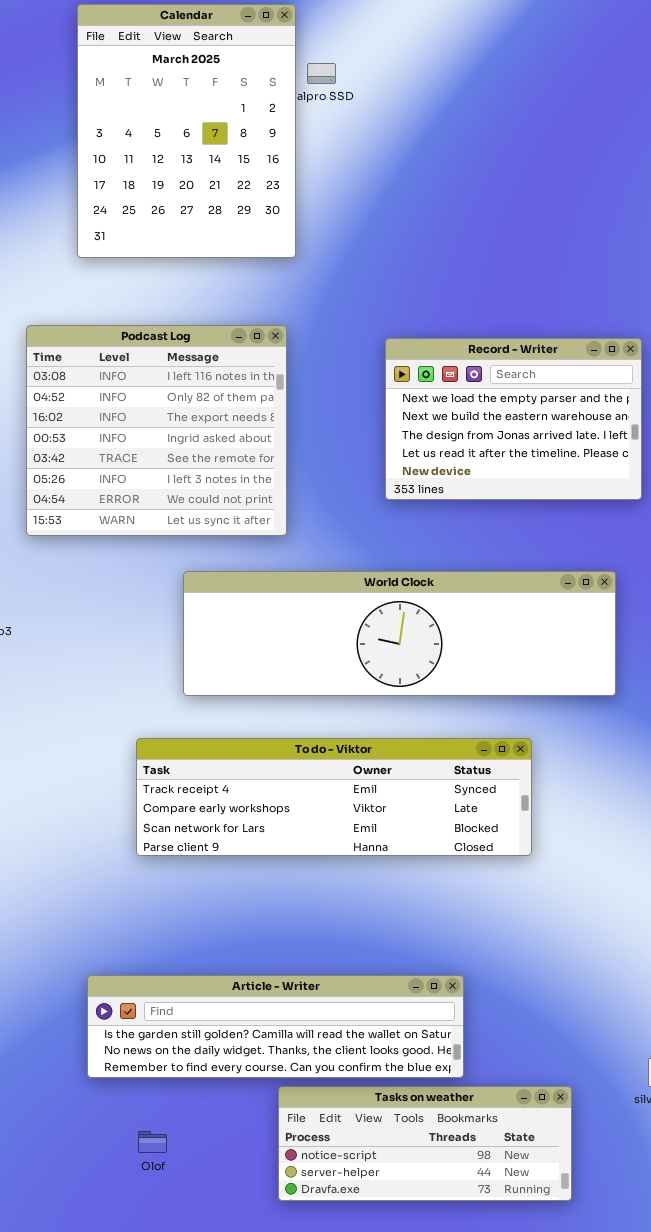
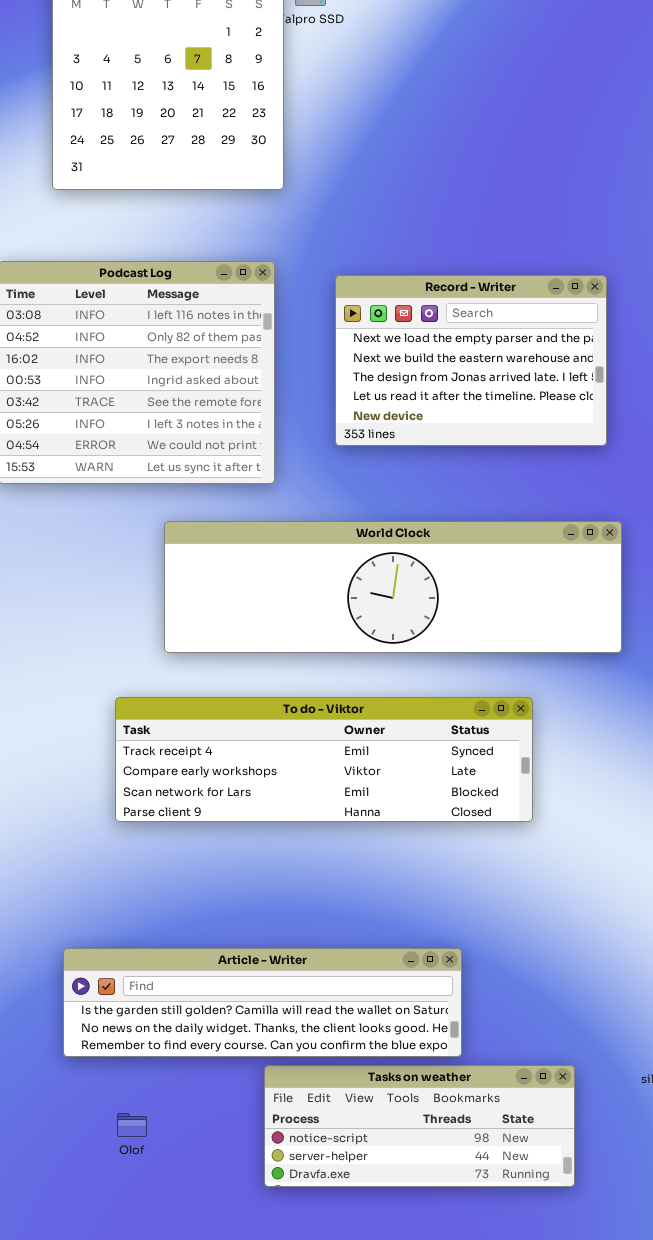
Record - Writer: [385,338,642,500] -> [335,275,607,446], moved

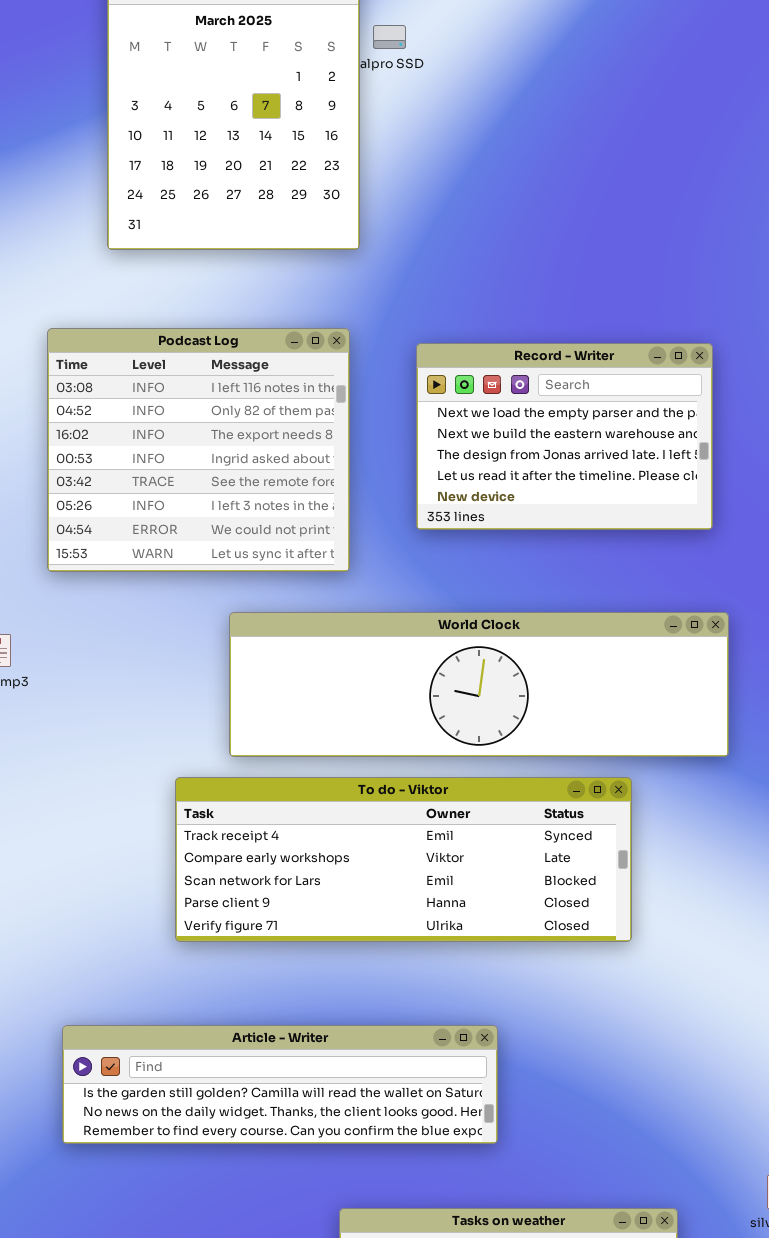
To do - Viktor: [115,697,533,822] -> [175,777,632,942], resized
Article - Writer: [63,948,462,1057] -> [62,1025,498,1144], moved

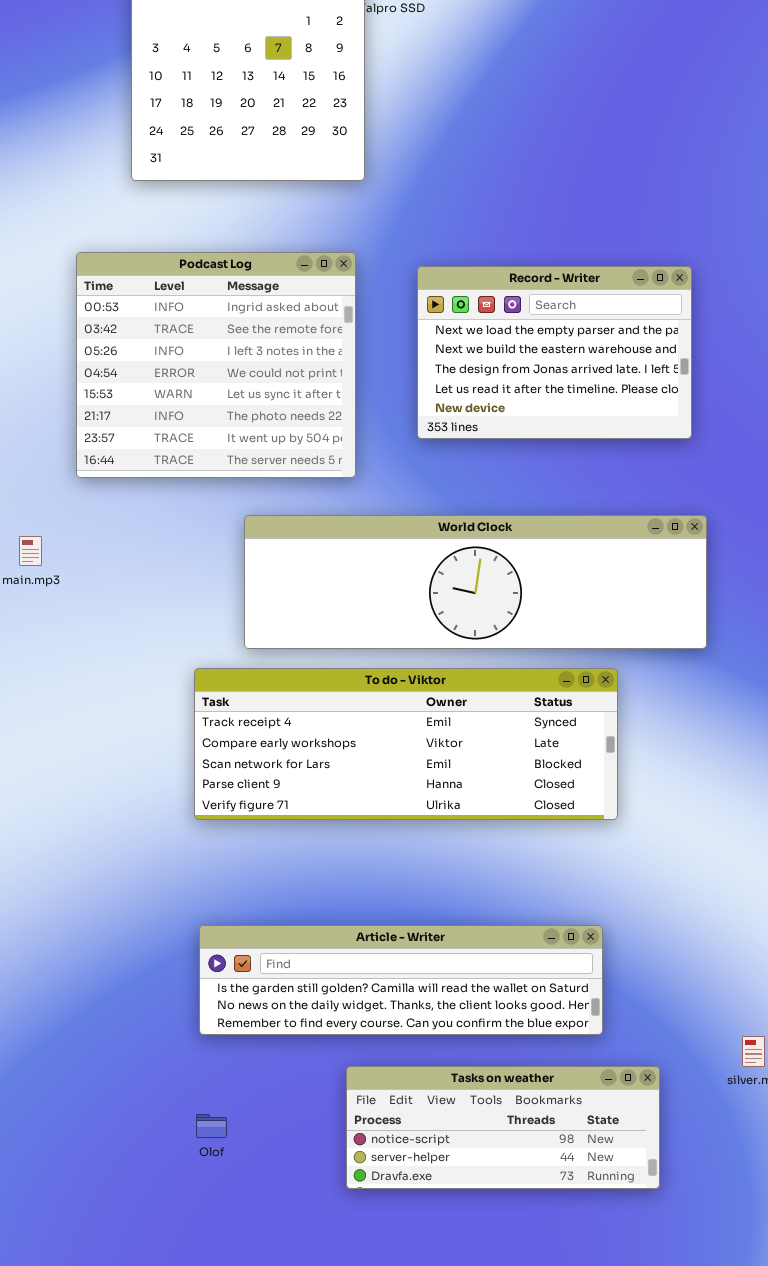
Podcast Log: [47,328,350,572] -> [76,252,356,478], scrolled down 3 rows
Article - Writer: [62,1025,498,1144] -> [199,925,603,1035], moved

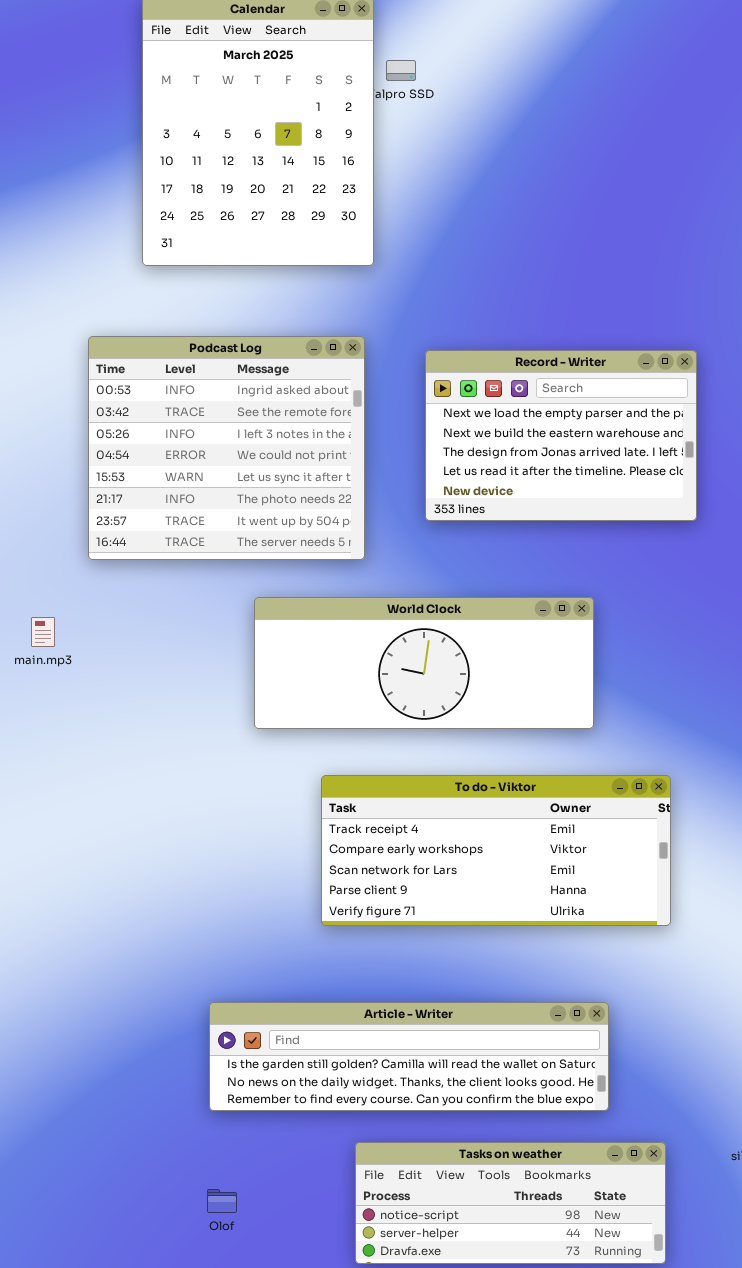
World Clock: [244,515,707,649] -> [254,597,594,729], resized
To do - Viktor: [194,668,618,820] -> [321,775,671,926], moved, resized

